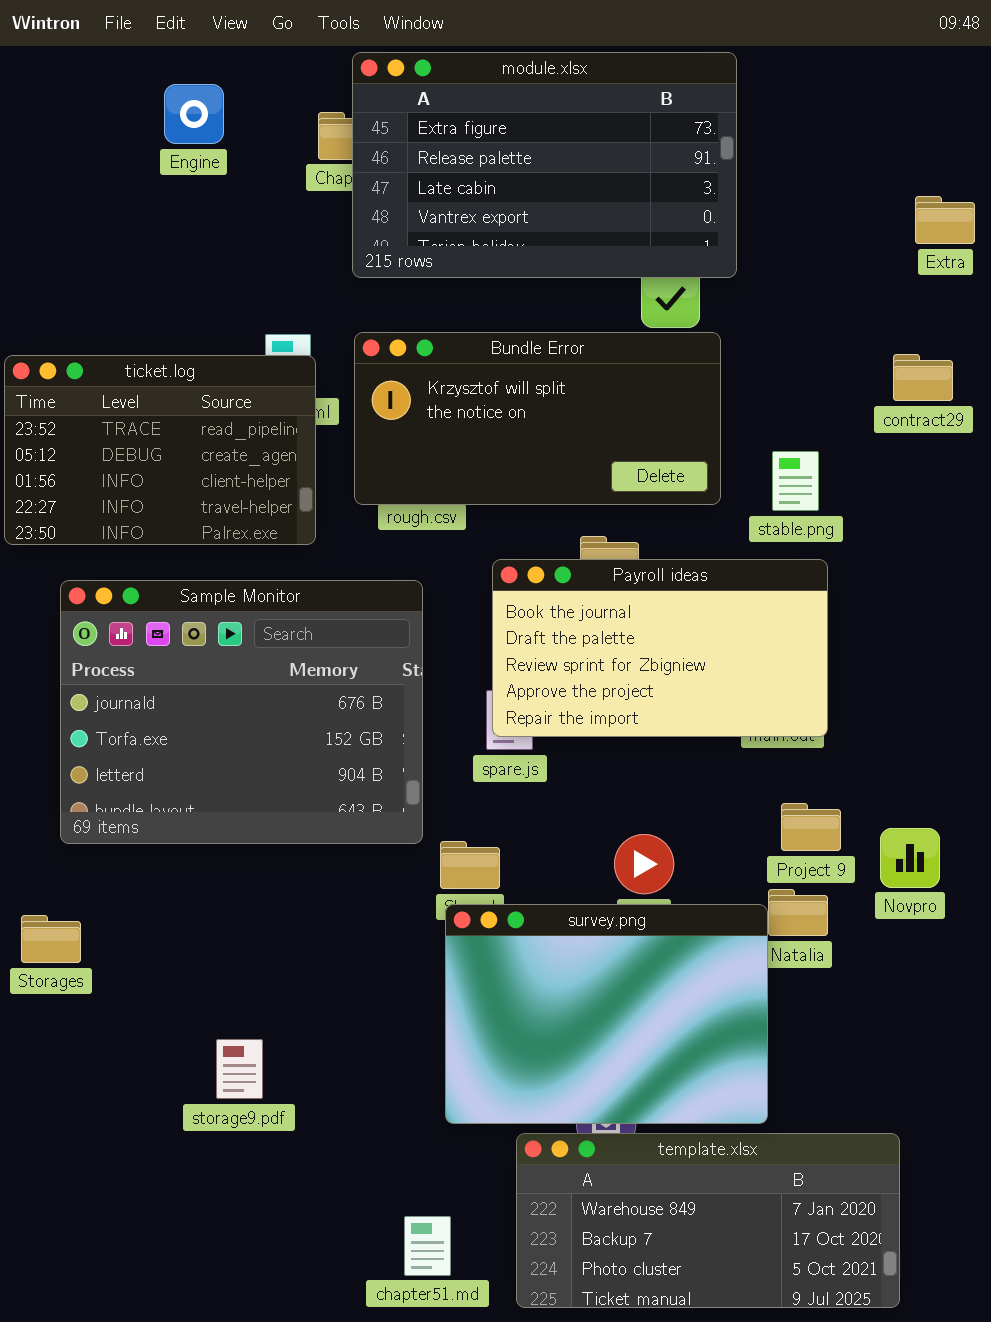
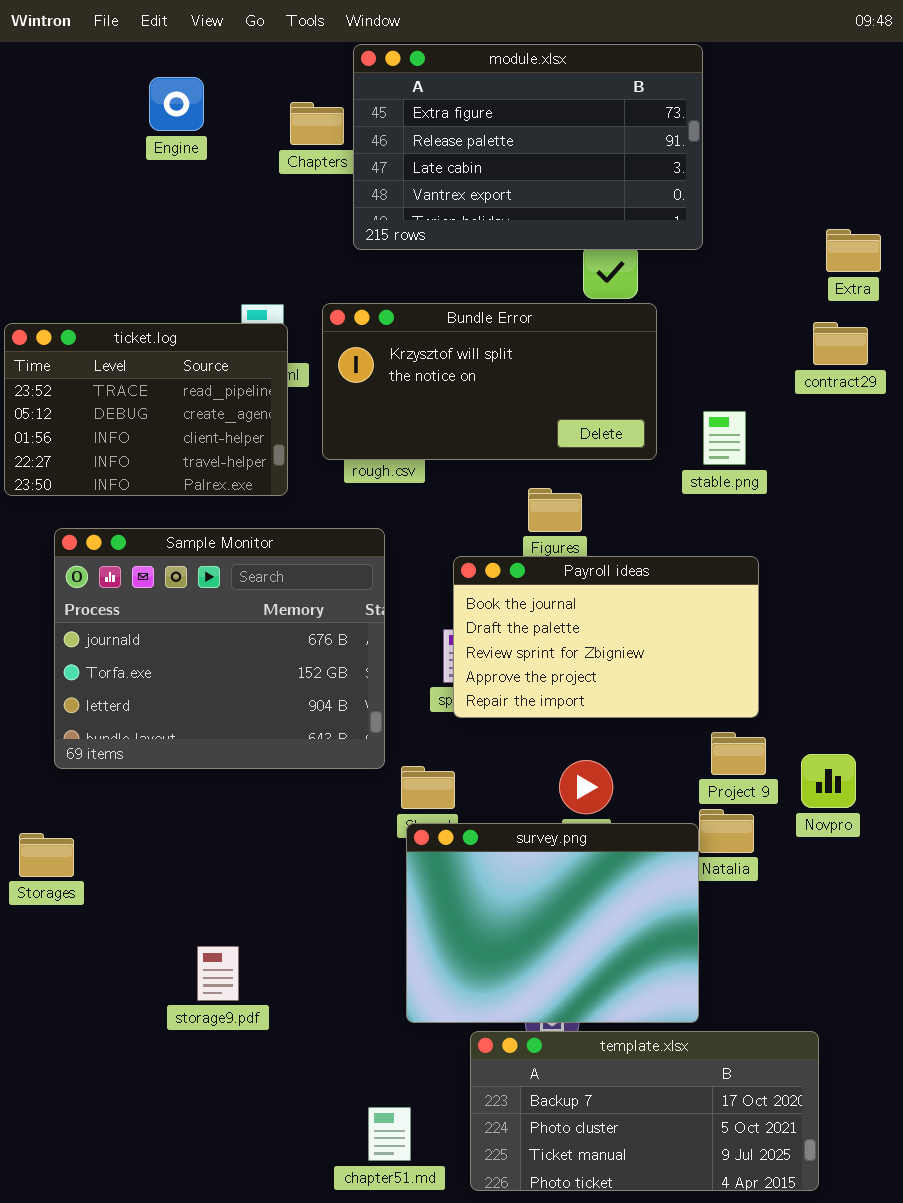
module.xlsx: [352,52,737,278] -> [353,44,703,250], moved
Extra: [915,196,975,244] -> [826,229,881,272], moved
Payroll ideas: [492,559,828,737] -> [453,556,759,718], moved
template.xlsx: [516,1133,900,1308] -> [470,1031,819,1191], scrolled down 1 row

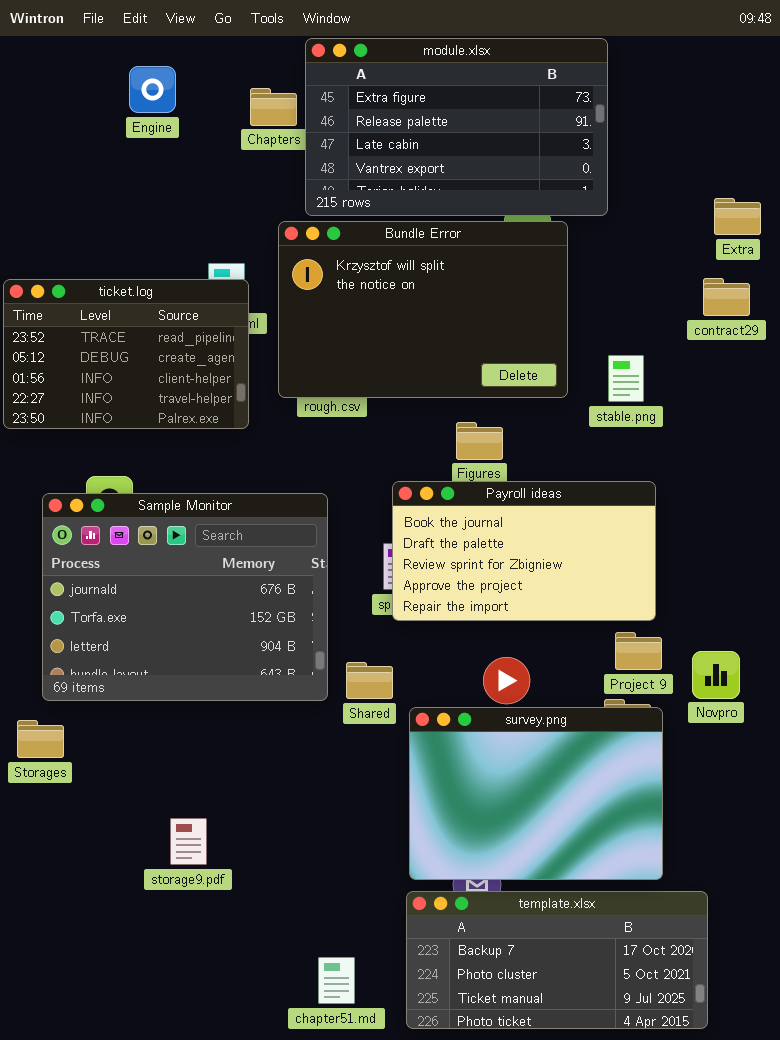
Bundle Error: [322,303,657,460] -> [278,221,568,398], resized
Sample Monitor: [54,528,385,769] -> [42,493,328,701], moved
survey.png: [406,823,699,1023] -> [409,707,663,880], moved

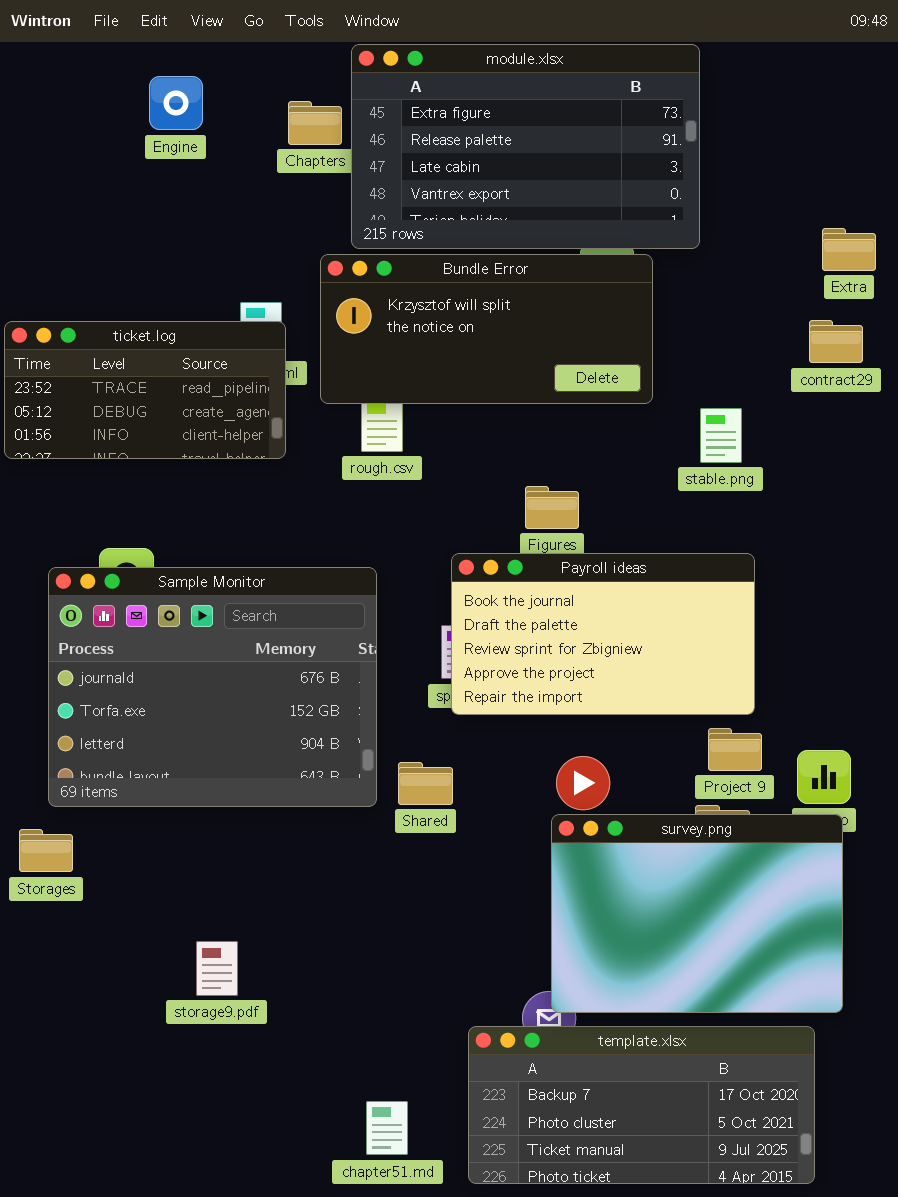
Bundle Error: [278,221,568,398] -> [320,254,653,404], resized
ticket.log: [3,279,249,429] -> [4,321,286,459], resized
survey.png: [409,707,663,880] -> [551,814,843,1013], moved

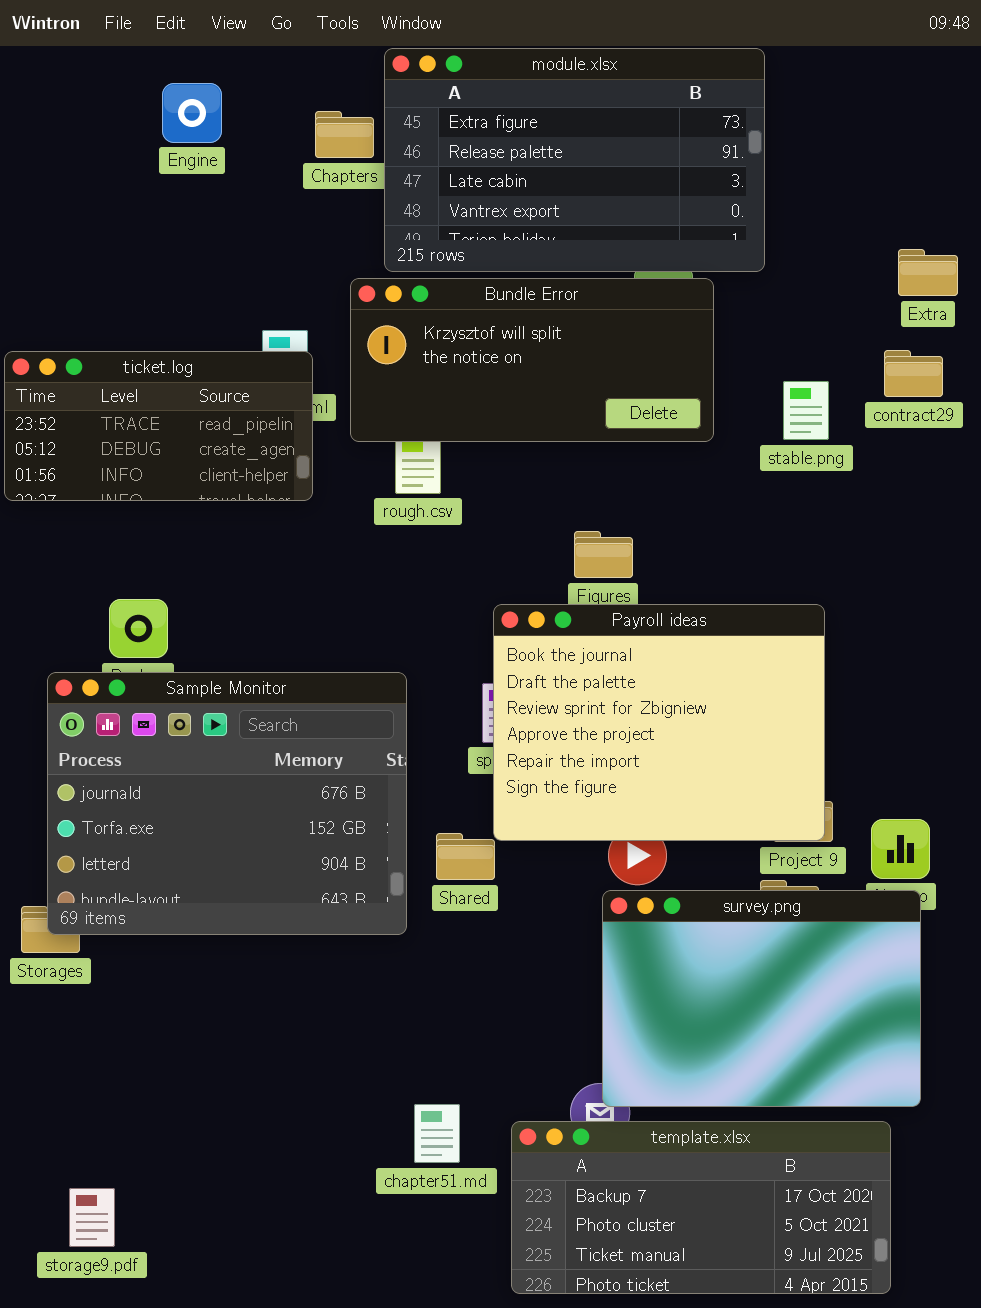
stable.png: [700,408,742,463] -> [783,381,829,440], moved
Payroll ideas: [451,553,755,715] -> [493,604,825,841], resized
Sample Monitor: [48,567,377,807] -> [47,672,407,935], moved
storage9.pdf: [196,941,238,996] -> [69,1188,115,1247], moved
chapter51.md: [366,1101,408,1155] -> [414,1104,460,1163], moved

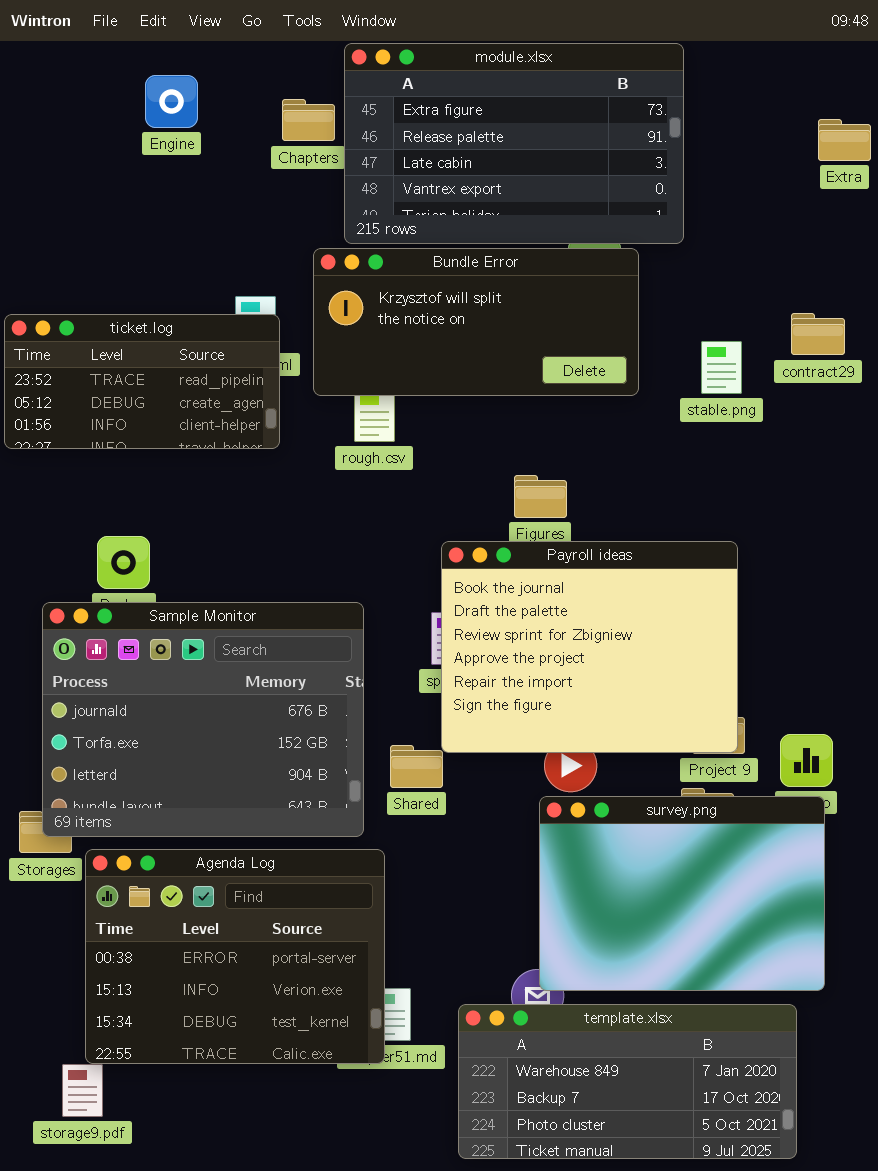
Extra: [898,249,958,296] -> [818,119,871,161], moved
Agenda Log: none -> [85,849,385,1064], opened
template.xlsx: [511,1121,891,1294] -> [458,1004,797,1159], scrolled up 1 row

